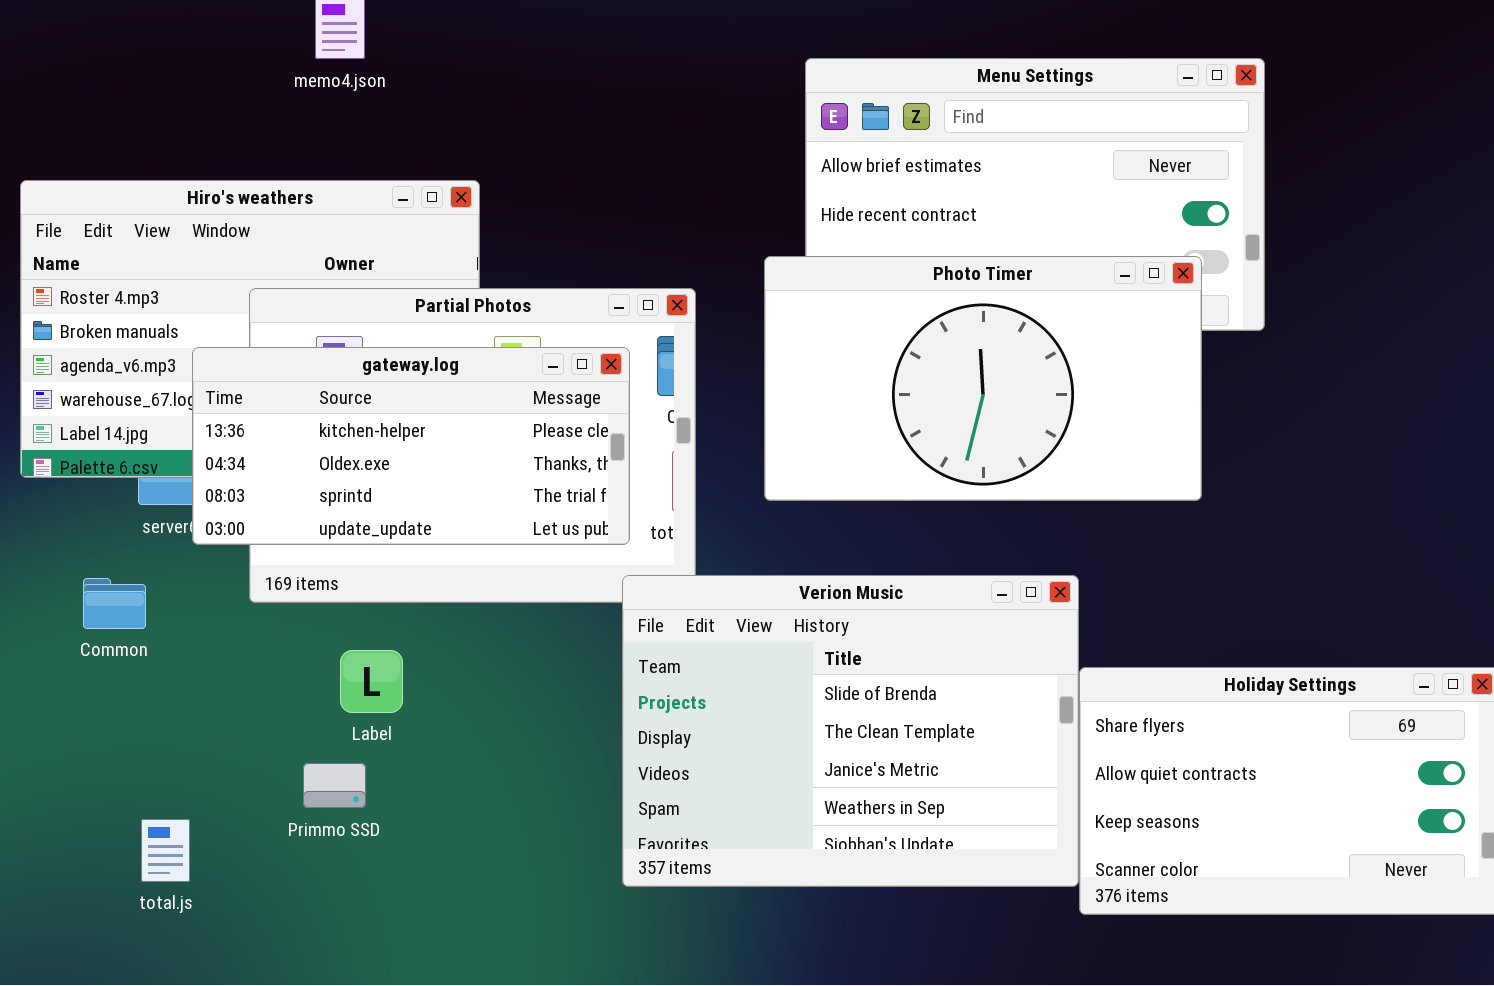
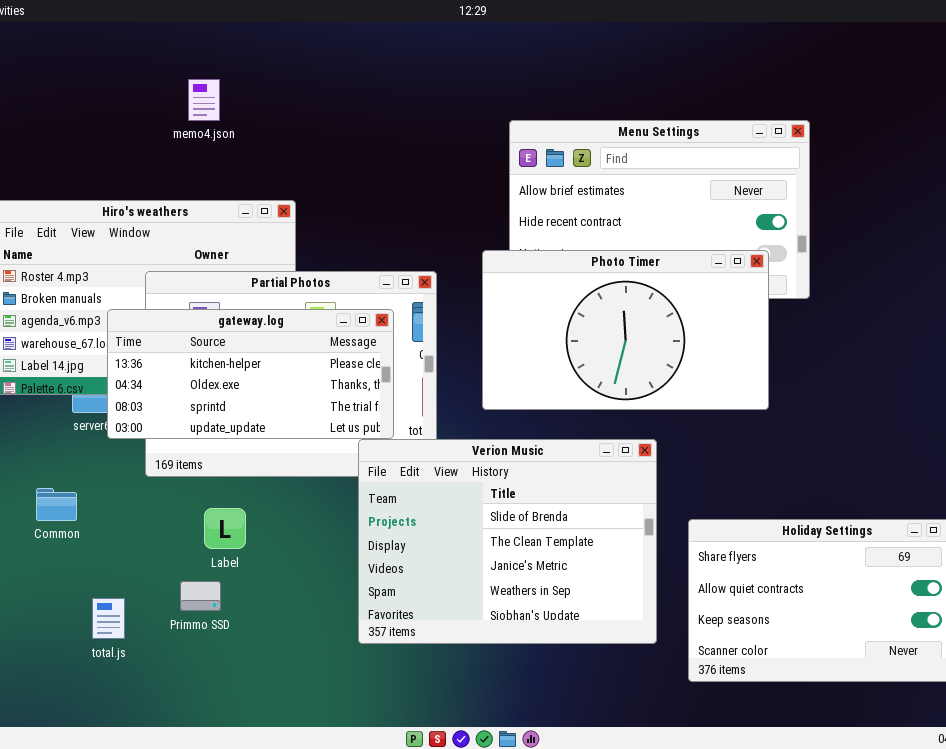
Verion Music: [622,575,1079,887] -> [358,439,657,644], moved
Common: [83,578,146,629] -> [36,488,77,521], moved
total.js: [141,819,190,882] -> [92,598,125,639], moved

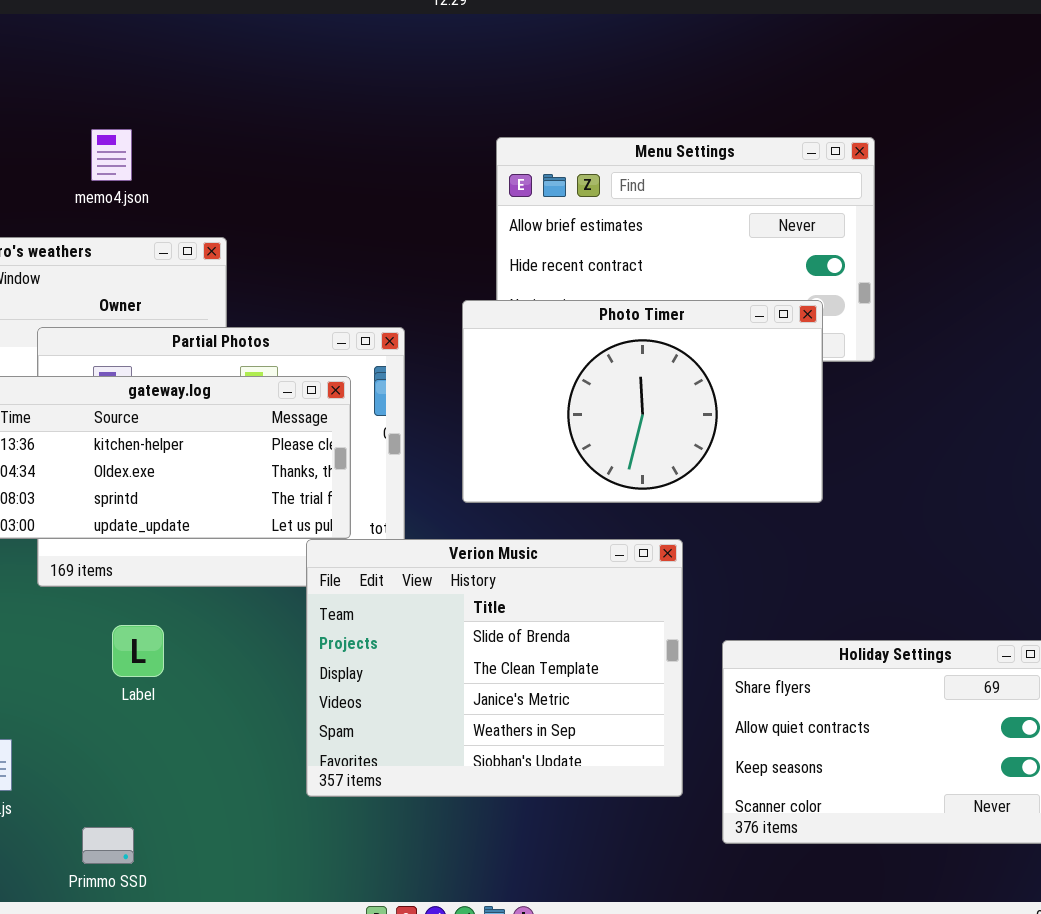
memo4.json: [188,79,220,121] -> [91,129,132,181], moved
Primmo SSD: [180,581,221,611] -> [82,827,134,864], moved

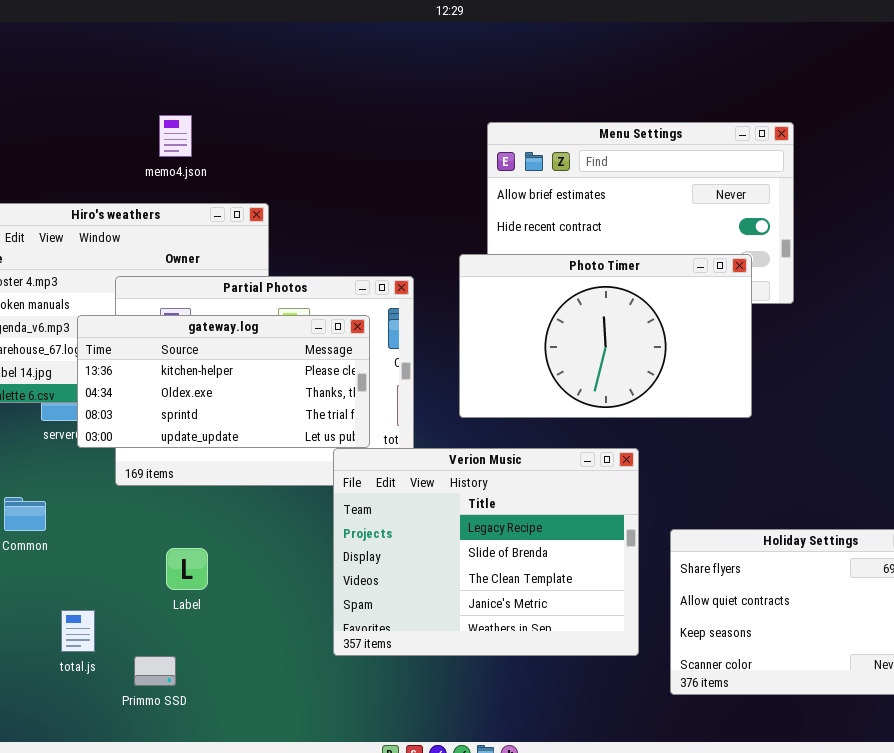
Verion Music: [306,539,683,797] -> [333,448,639,656], scrolled up 1 row
Label: [112,625,164,677] -> [166,548,208,590], moved
Primmo SSD: [82,827,134,864] -> [134,656,176,686], moved

